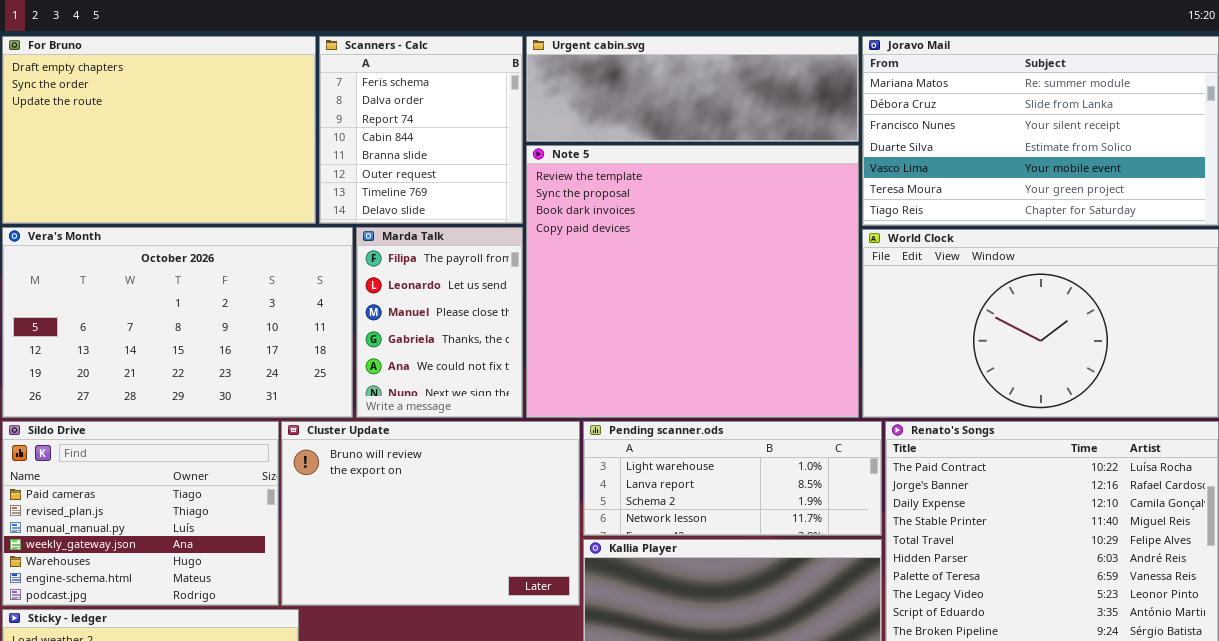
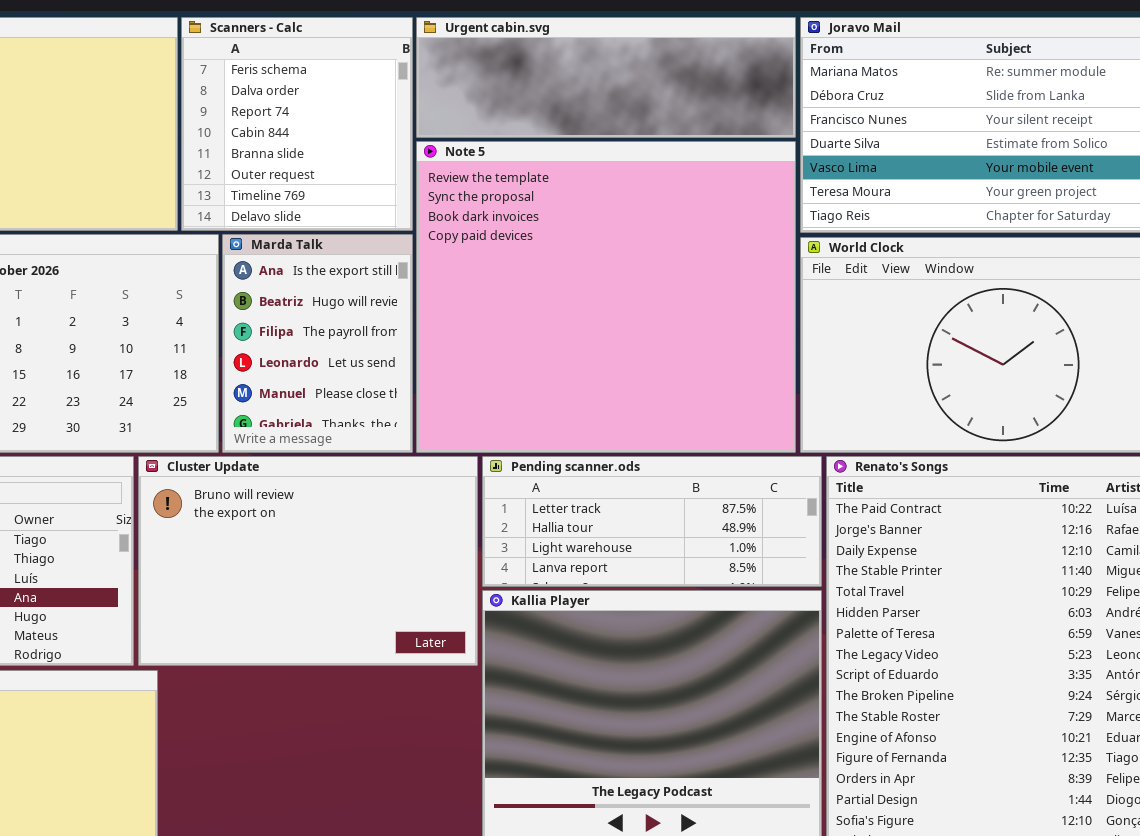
Marda Talk: [356,227,523,418] -> [222,234,413,453], scrolled up 2 rows
Pending scanner.ods: [583,421,882,536] -> [482,456,822,587], scrolled up 2 rows

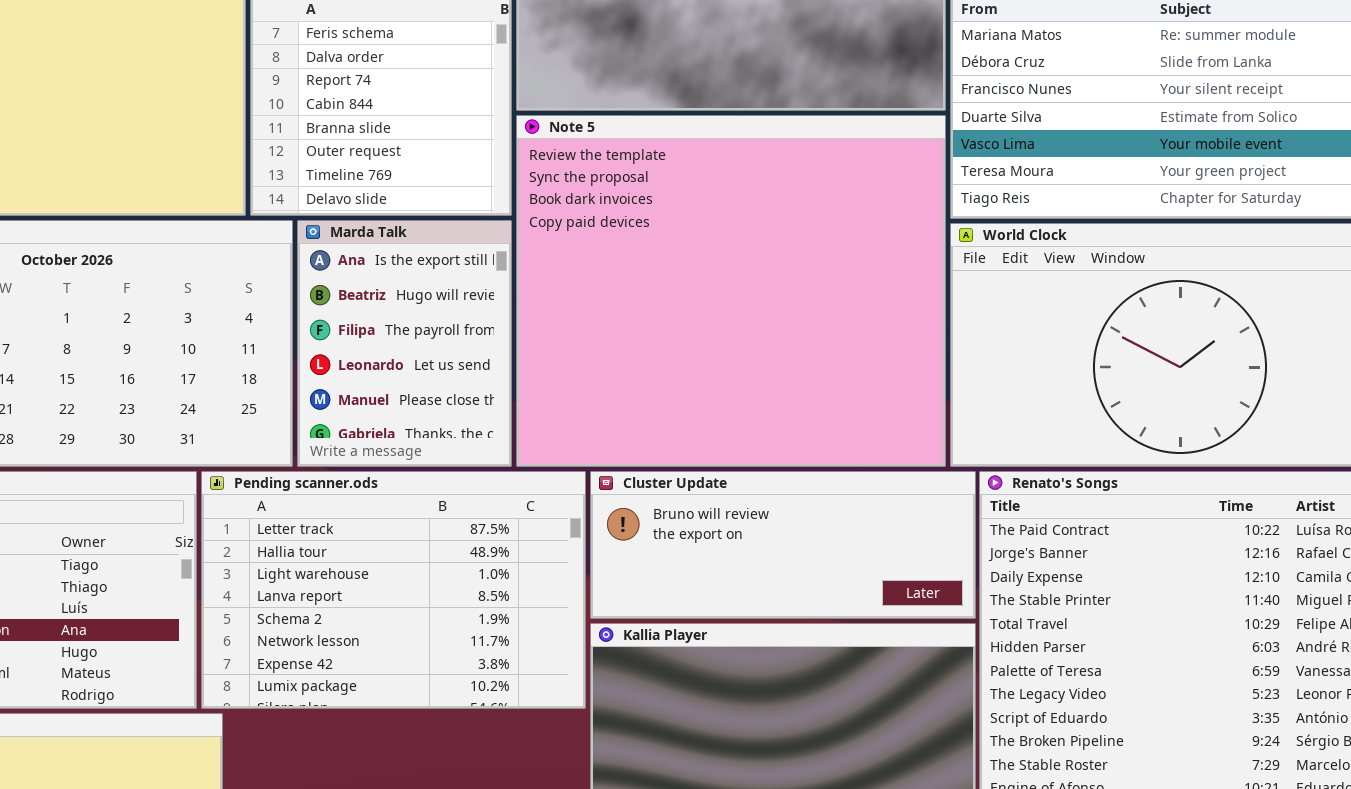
Cluster Update: [138,456,478,666] -> [590,471,976,619], moved, resized
Pending scanner.ods: [482,456,822,587] -> [201,471,586,709], moved, resized

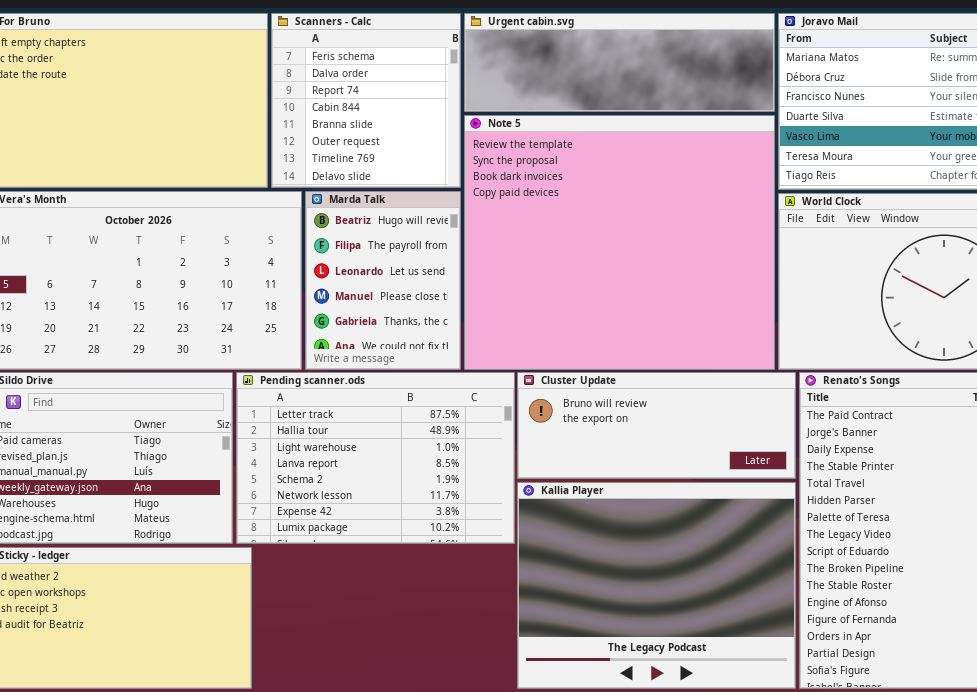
Marda Talk: [297,220,512,467] -> [305,191,461,370], scrolled down 1 row

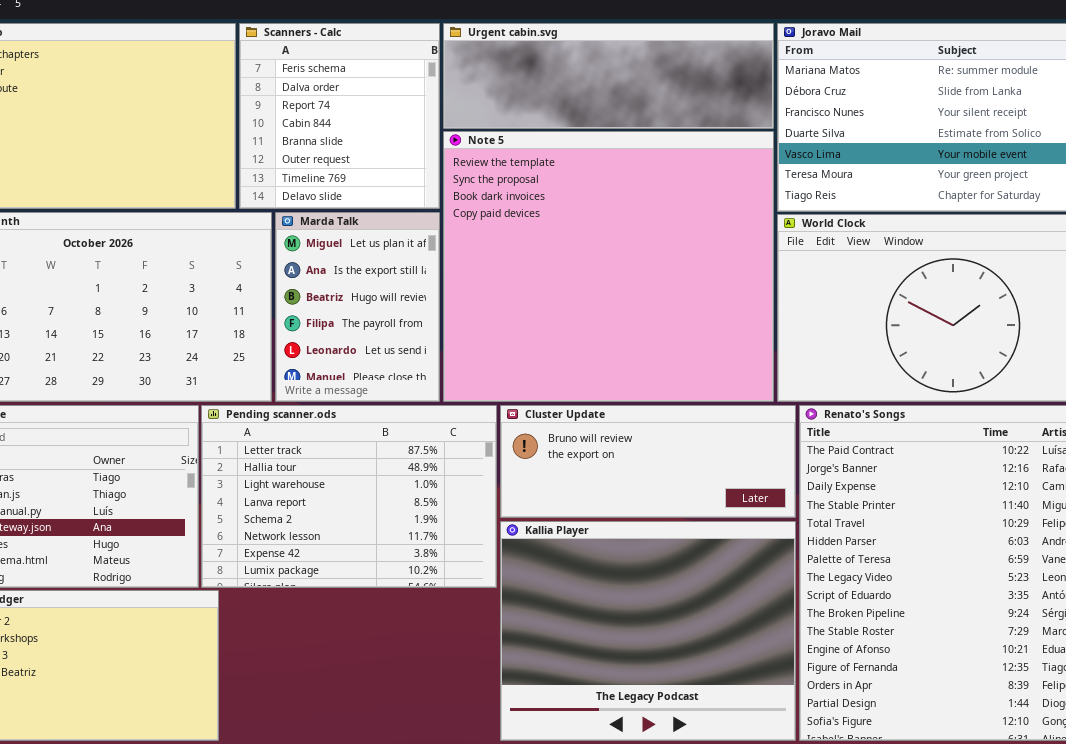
Marda Talk: [305,191,461,370] -> [275,212,440,402], scrolled up 2 rows

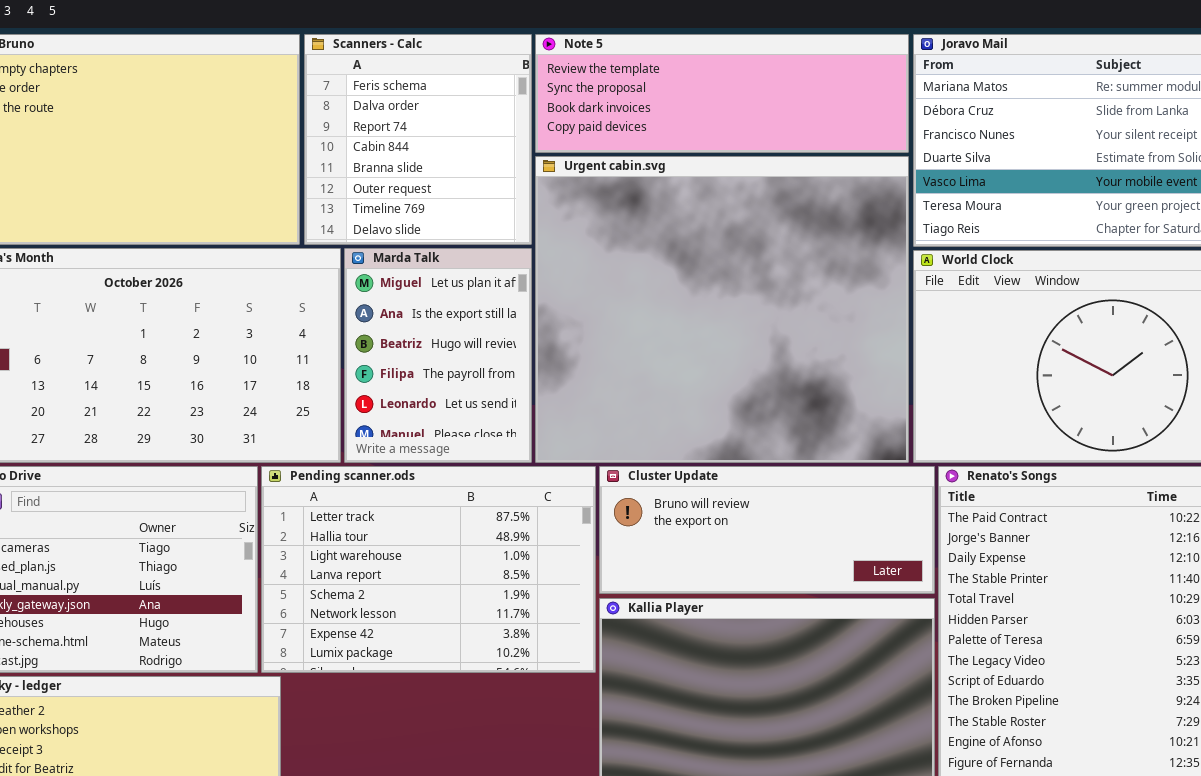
Urgent cabin.svg: [443,23,774,129] -> [535,156,909,463], moved, resized
Note 5: [443,131,774,402] -> [535,34,909,153], moved, resized

